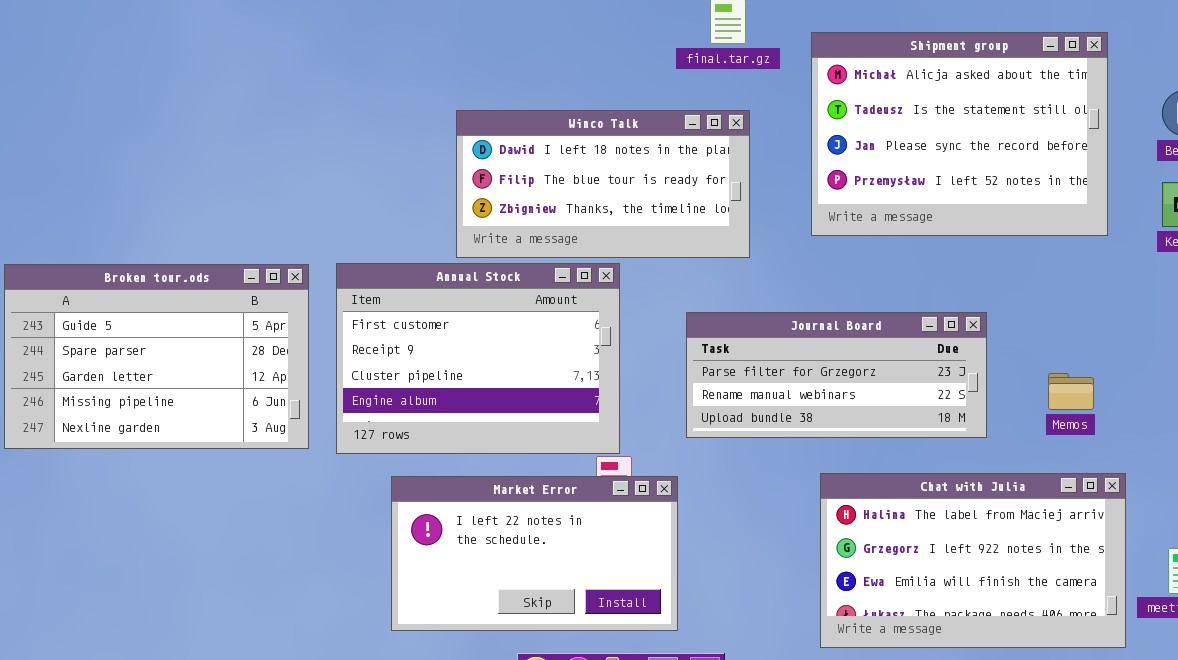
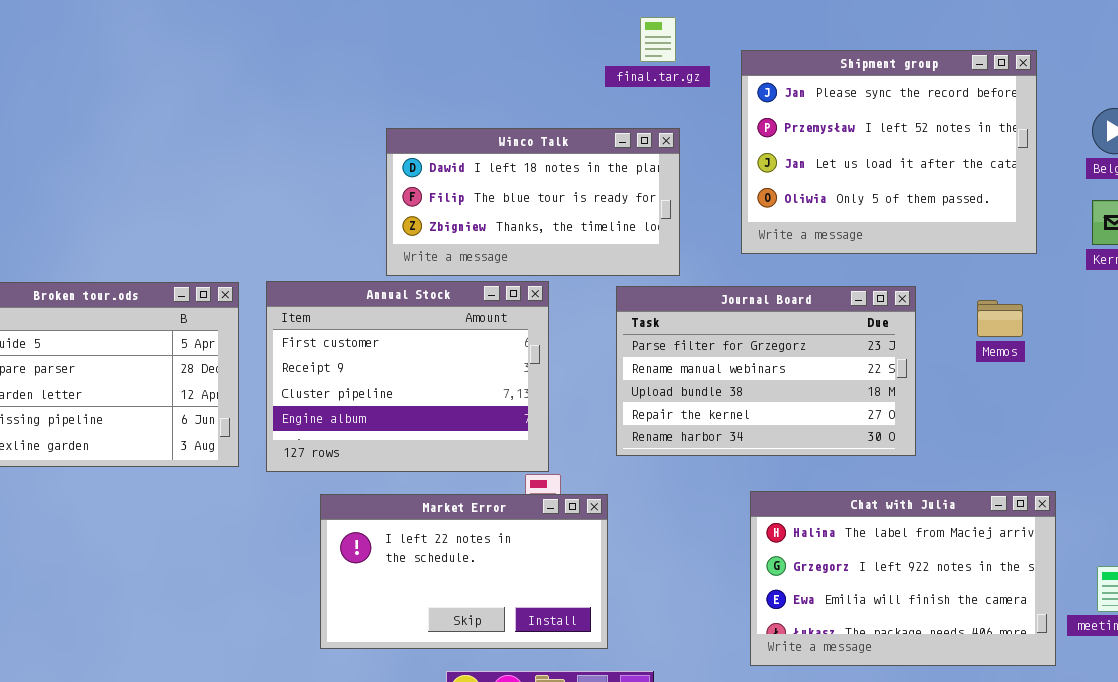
Shipment group: [811,32,1108,236] -> [741,50,1037,254], scrolled down 2 rows
Journal Board: [686,312,987,438] -> [616,286,916,456], resized
Memos: [1048,373,1094,410] -> [977,300,1023,337], moved

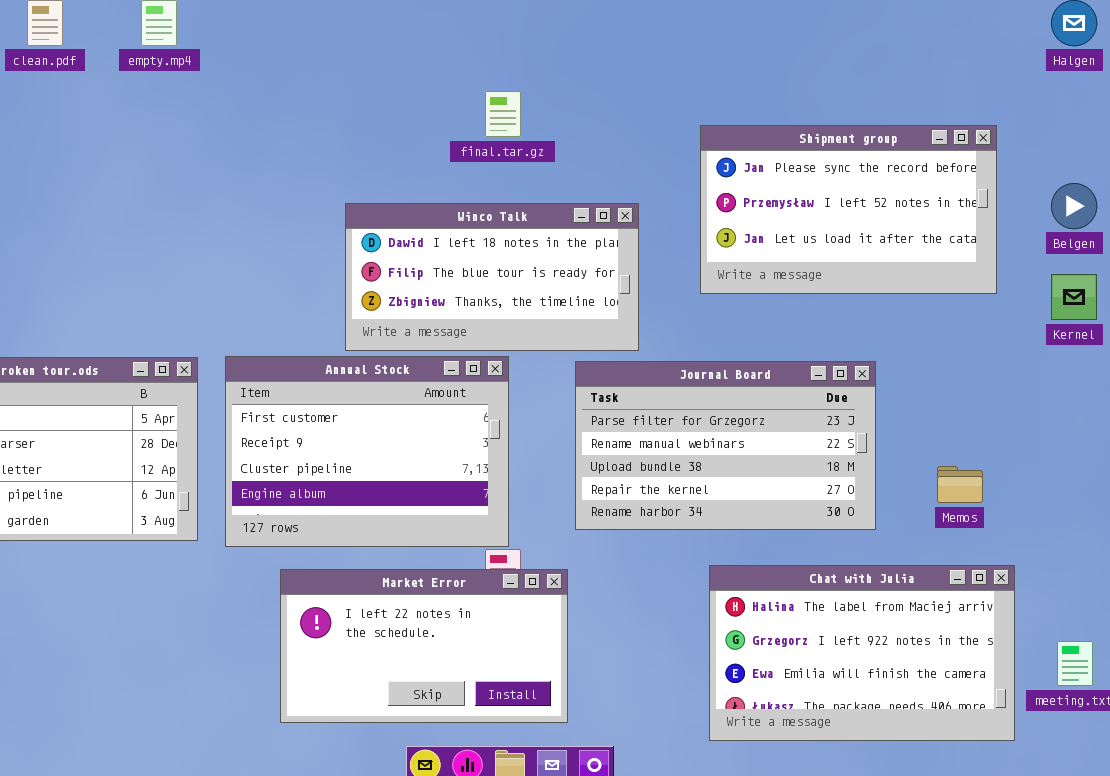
final.tar.gz: [640,17,676,62] -> [485,91,521,137], moved
Shipment group: [741,50,1037,254] -> [700,125,997,294], resized
Memos: [977,300,1023,337] -> [937,466,983,503], moved

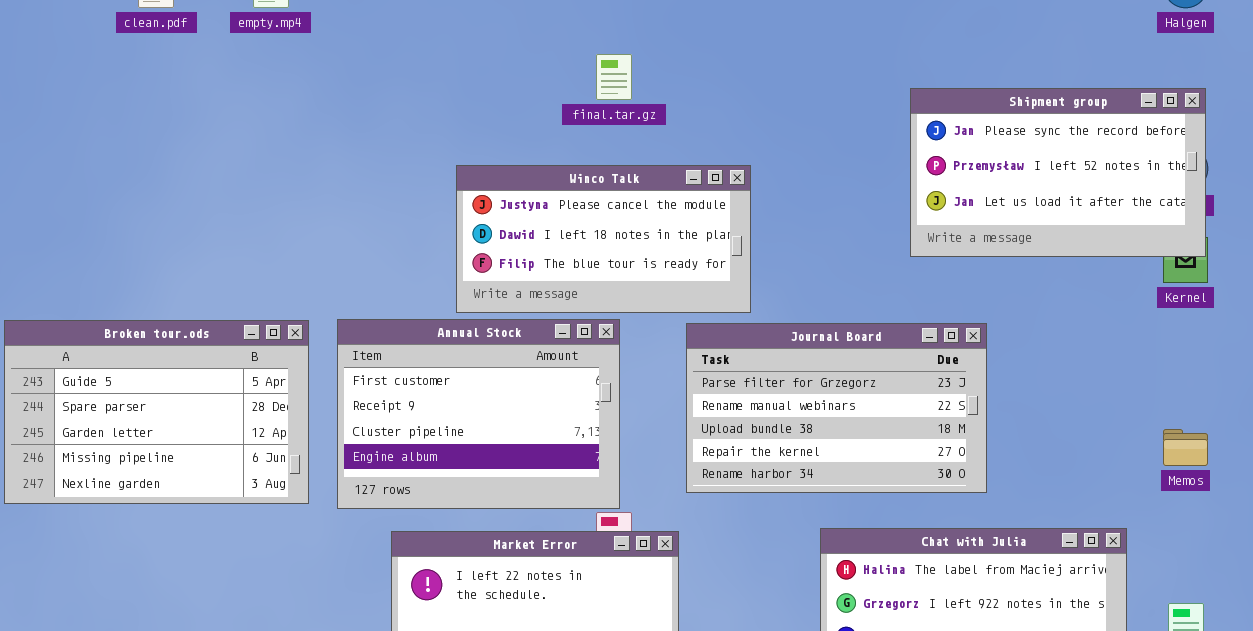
Shipment group: [700,125,997,294] -> [910,88,1206,257], moved
Winco Talk: [345,203,639,351] -> [456,165,751,313], scrolled up 1 row
Memos: [937,466,983,503] -> [1163,429,1208,466], moved

